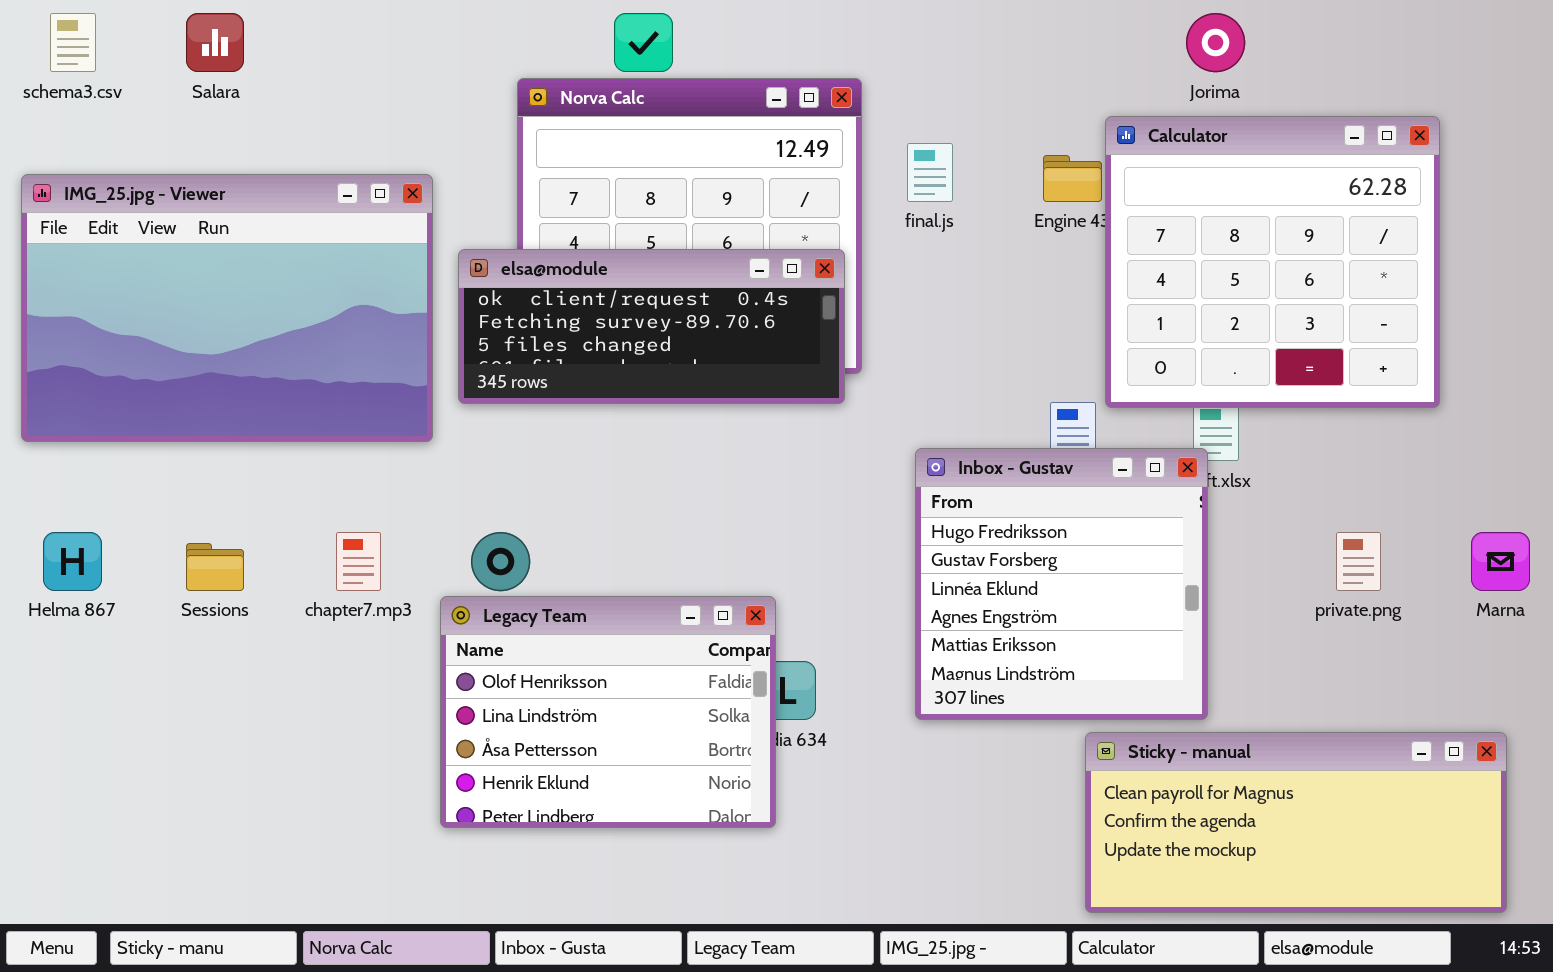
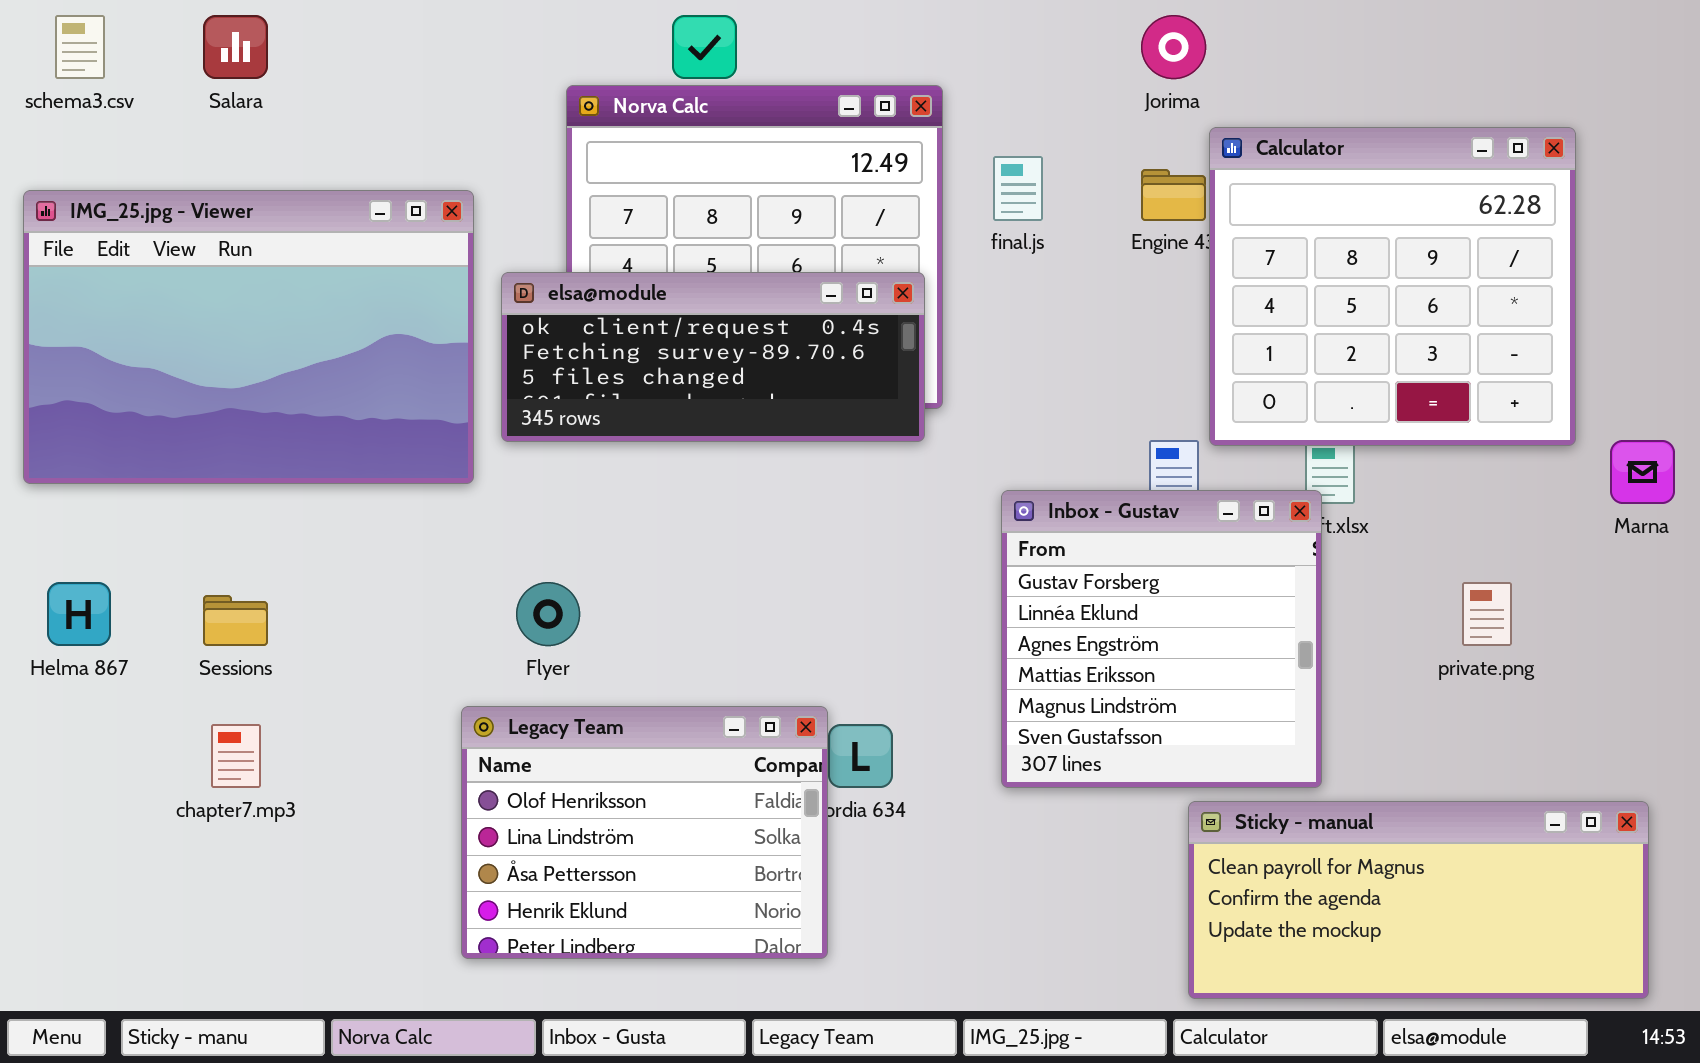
Jorima: [1186,13,1245,72] -> [1141,15,1206,79], moved
Inbox - Gustav: [915,448,1208,720] -> [1001,490,1322,788], scrolled down 1 row
chapter7.mp3: [336,532,381,591] -> [211,724,261,788], moved
Marna: [1471,532,1530,591] -> [1610,440,1675,504], moved
Legacy Team: [440,596,776,828] -> [461,706,828,959], moved

